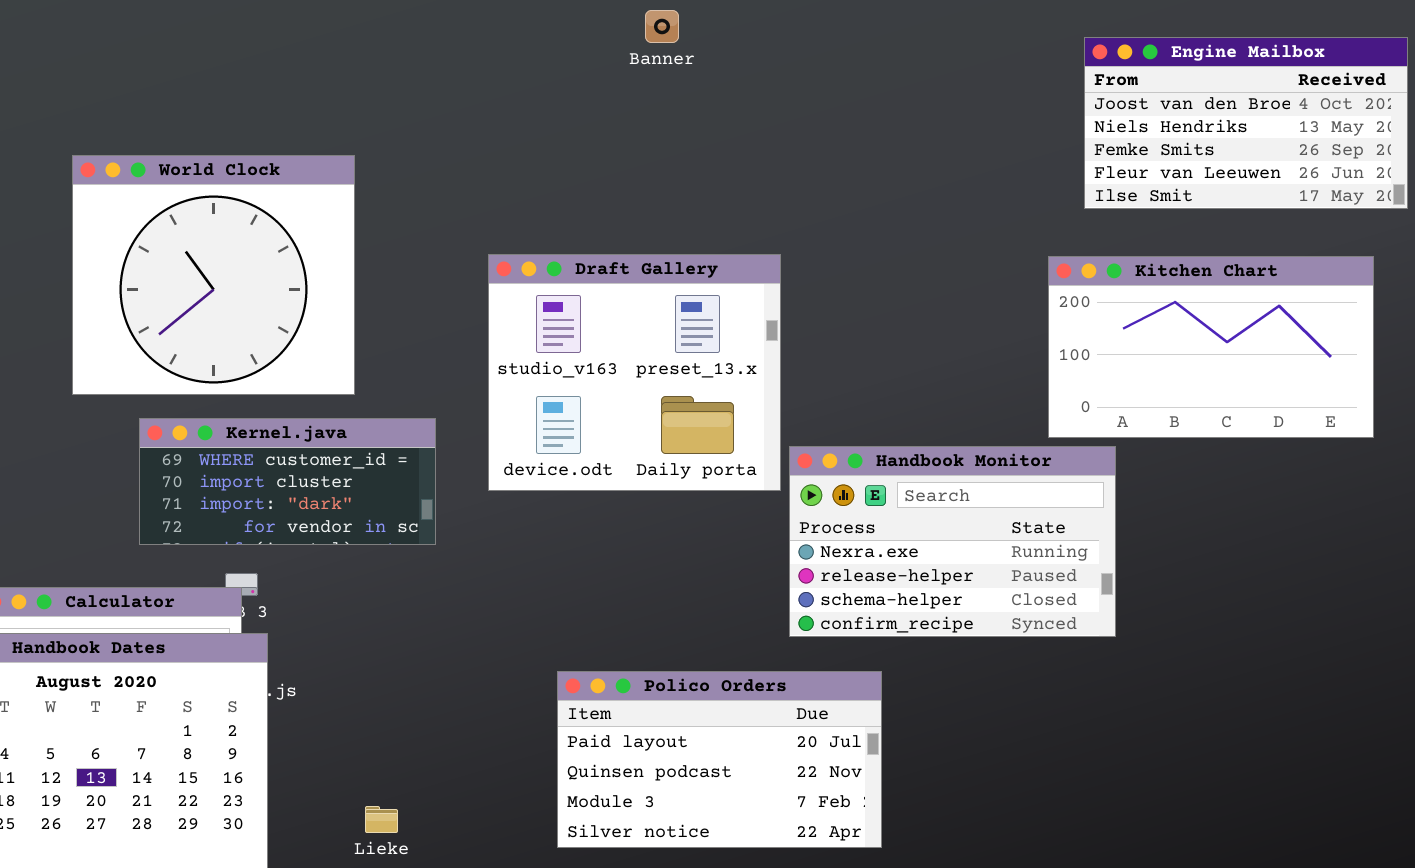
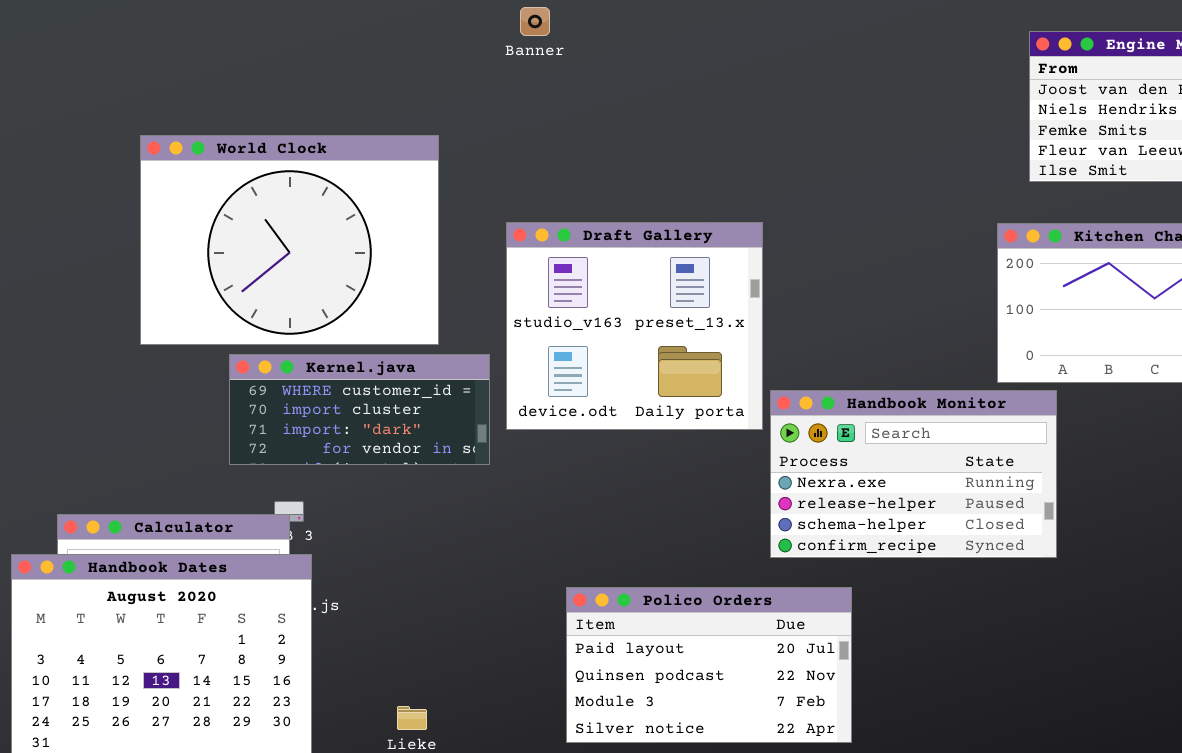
Banner: [645,10,679,43] -> [520,7,550,36], moved
World Clock: [72,155,355,395] -> [140,135,439,345], resized
Kernel.java: [139,418,436,545] -> [229,354,490,465], moved

